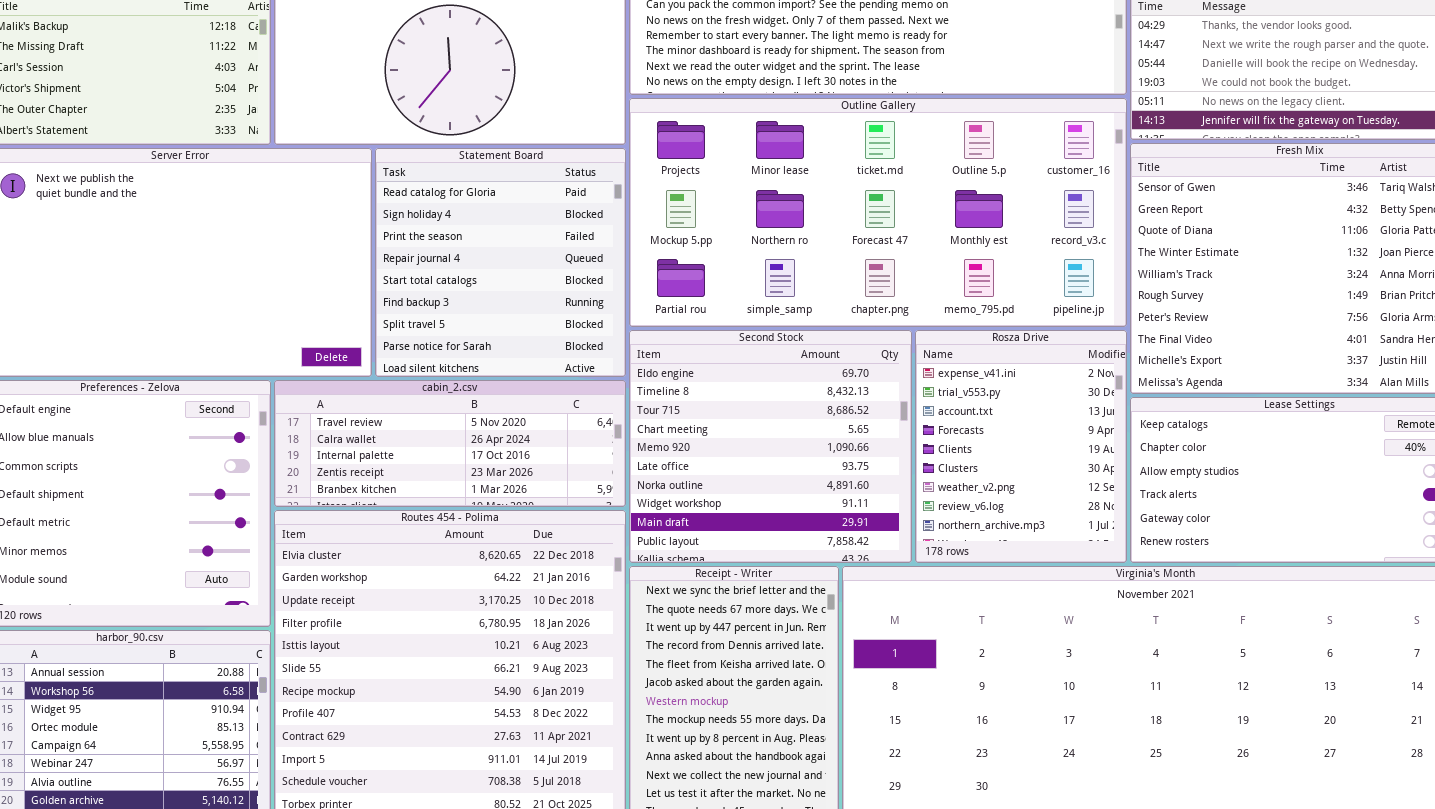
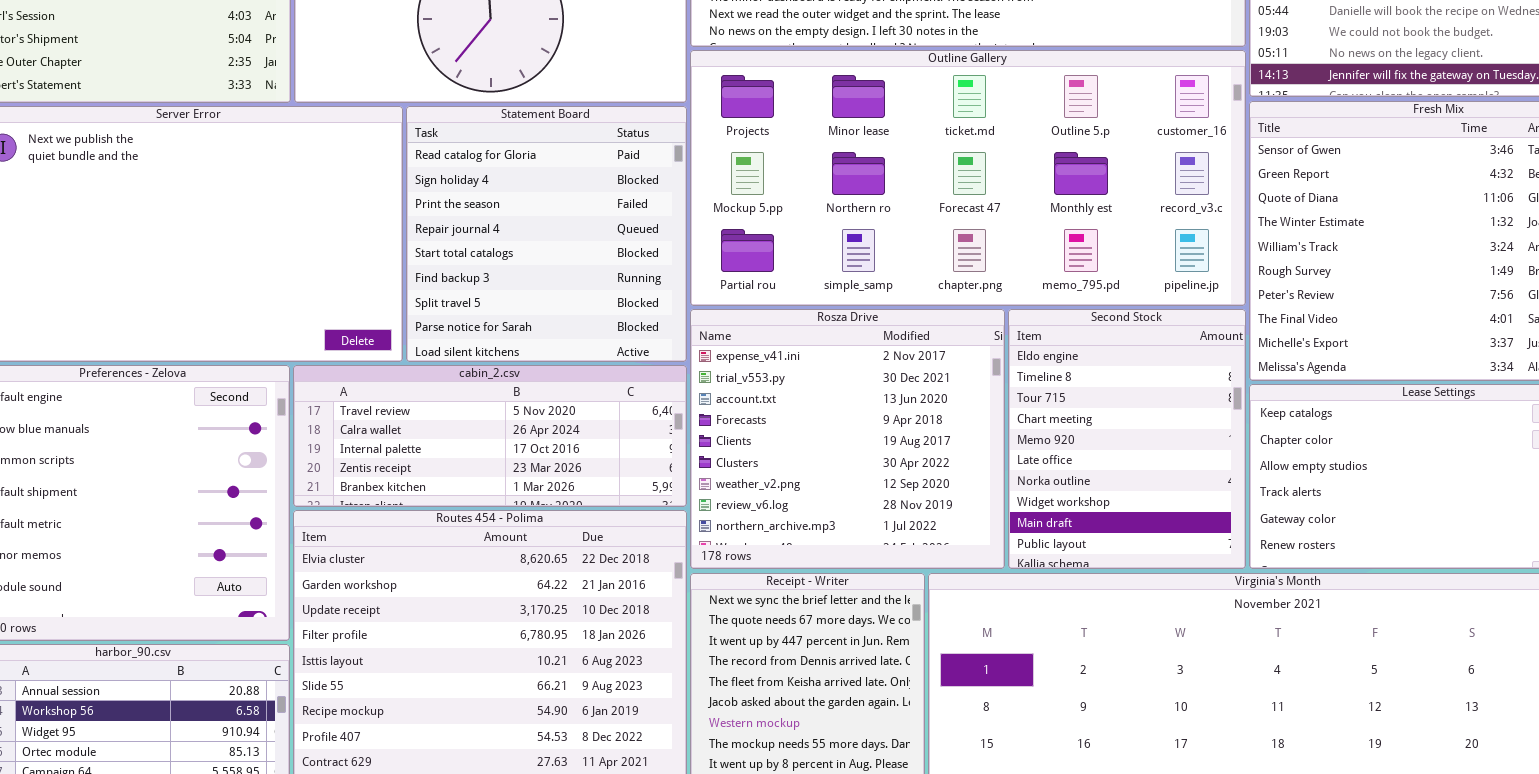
Second Stock: [629,330,912,563] -> [1008,309,1246,569], moved, resized
Rosza Drive: [915,330,1127,563] -> [690,309,1005,569], moved, resized

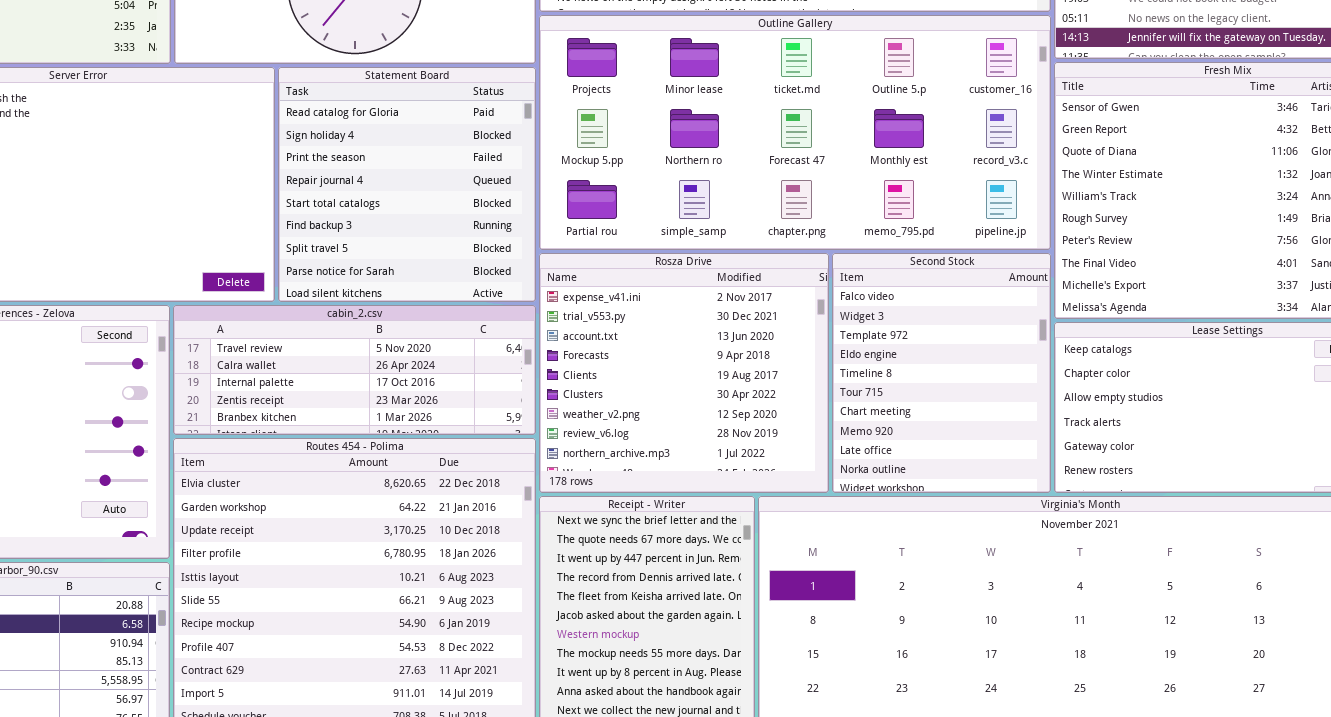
Second Stock: [1008,309,1246,569] -> [832,253,1051,493], scrolled up 3 rows

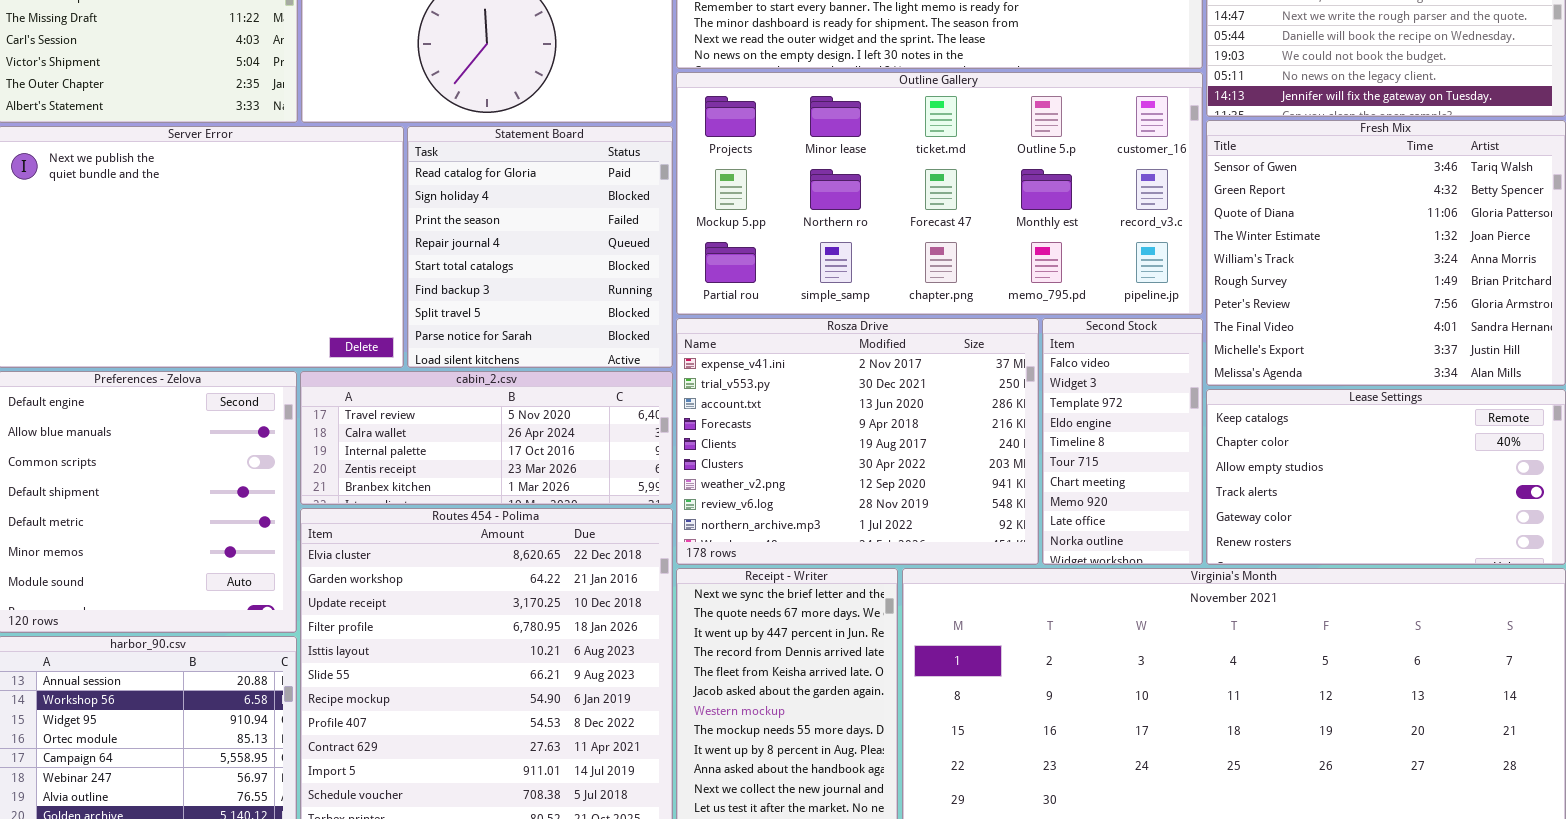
Rosza Drive: [539,253,829,493] -> [676,318,1039,565], resized
Second Stock: [832,253,1051,493] -> [1042,318,1203,565], resized

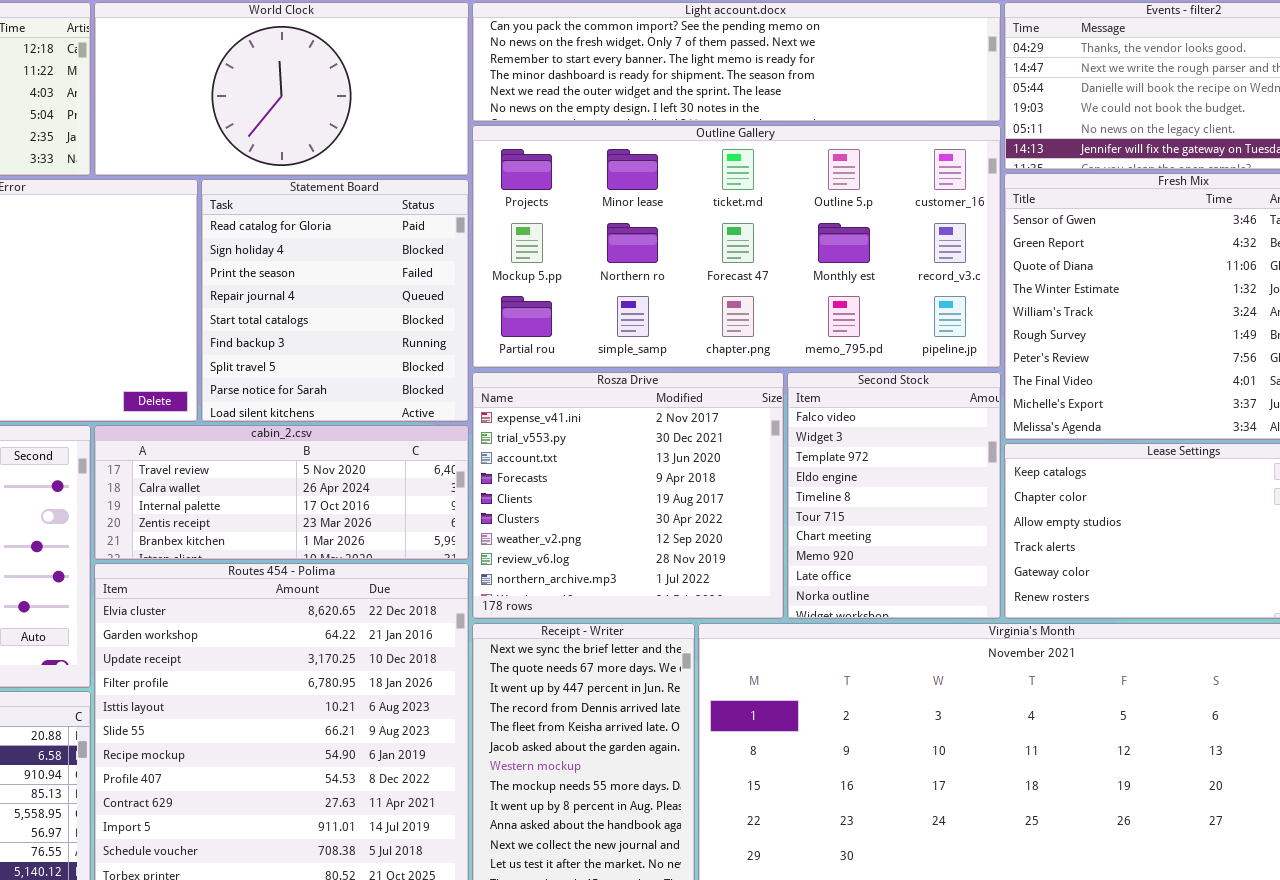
Rosza Drive: [676,318,1039,565] -> [472,372,784,619], resized
Second Stock: [1042,318,1203,565] -> [787,372,1001,619], resized

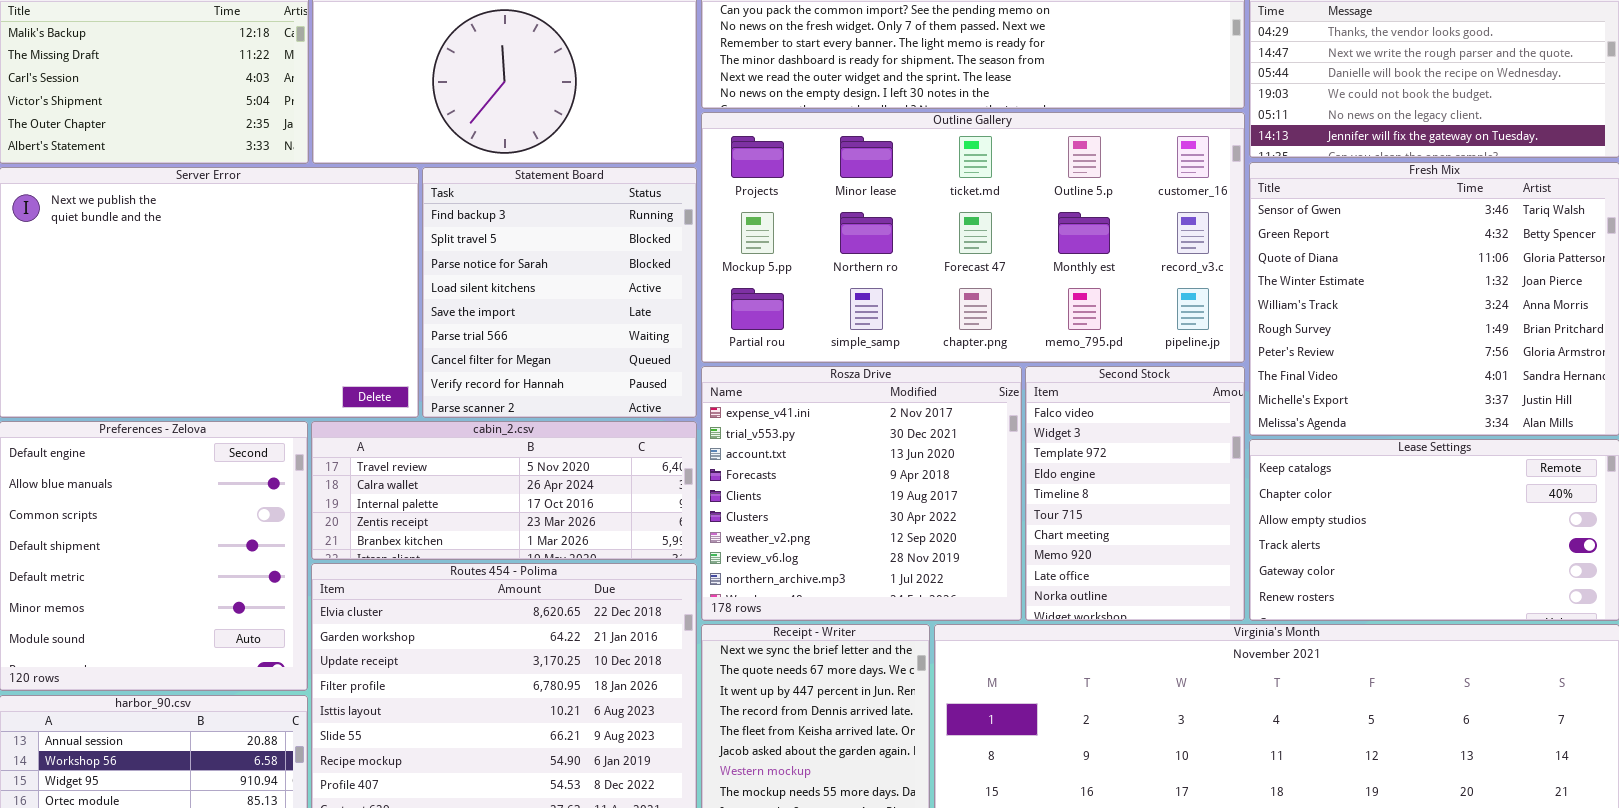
Statement Board: [201,179,469,422] -> [422,167,697,418], scrolled down 5 rows

